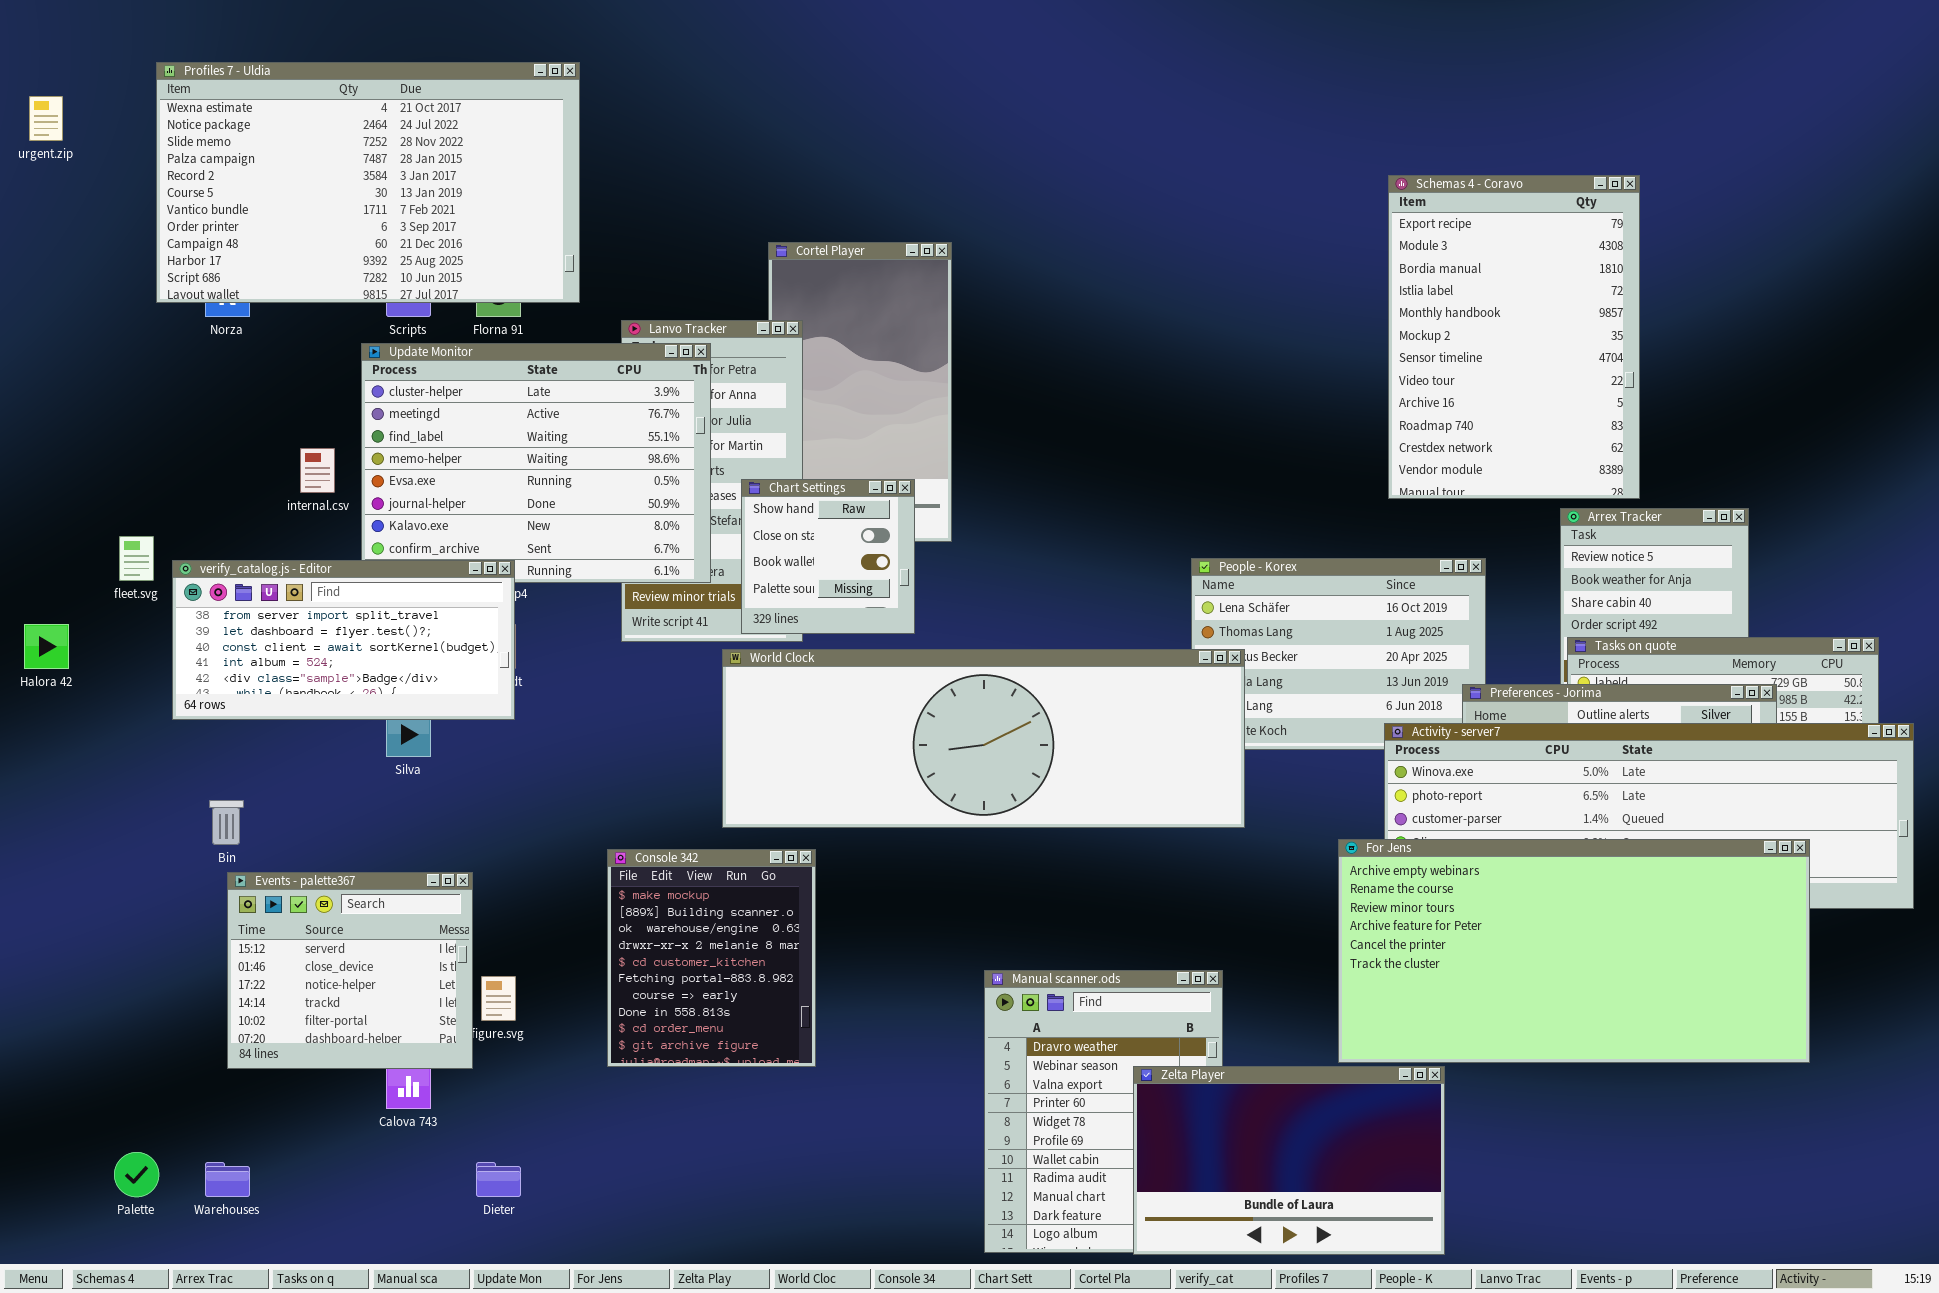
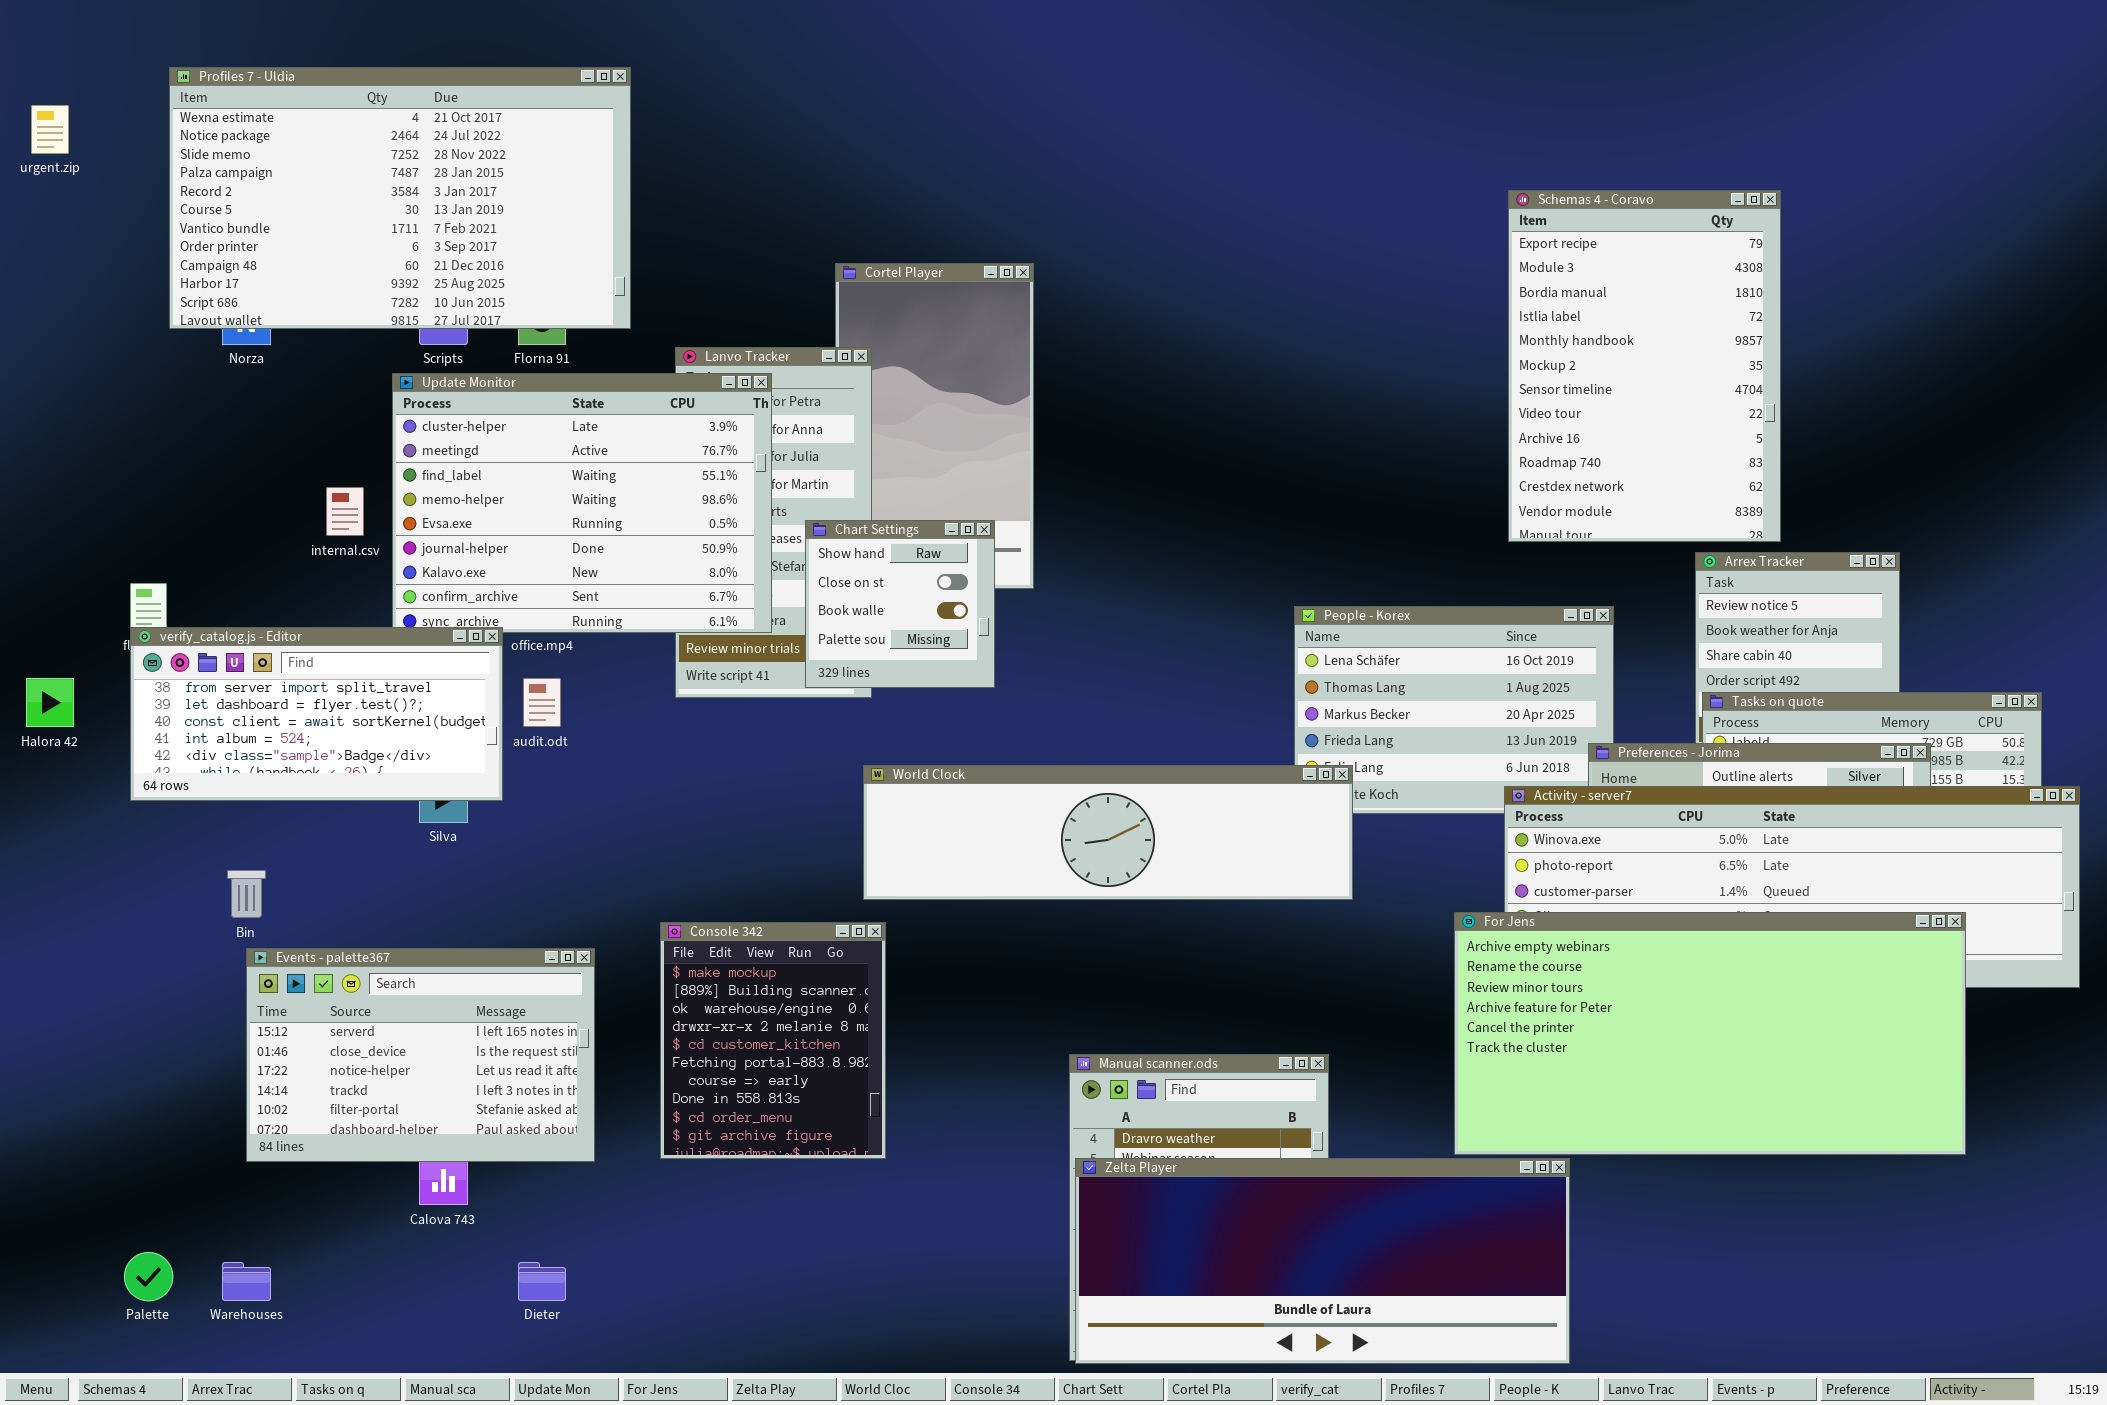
verify_catalog.js - Editor: [172,560,515,720] -> [130,627,503,801], moved
World Clock: [722,649,1245,828] -> [863,765,1353,900], resized
Events - palette367: [227,872,473,1069] -> [246,948,595,1162], resized
Zelta Player: [1133,1066,1445,1255] -> [1075,1158,1570,1364], resized

